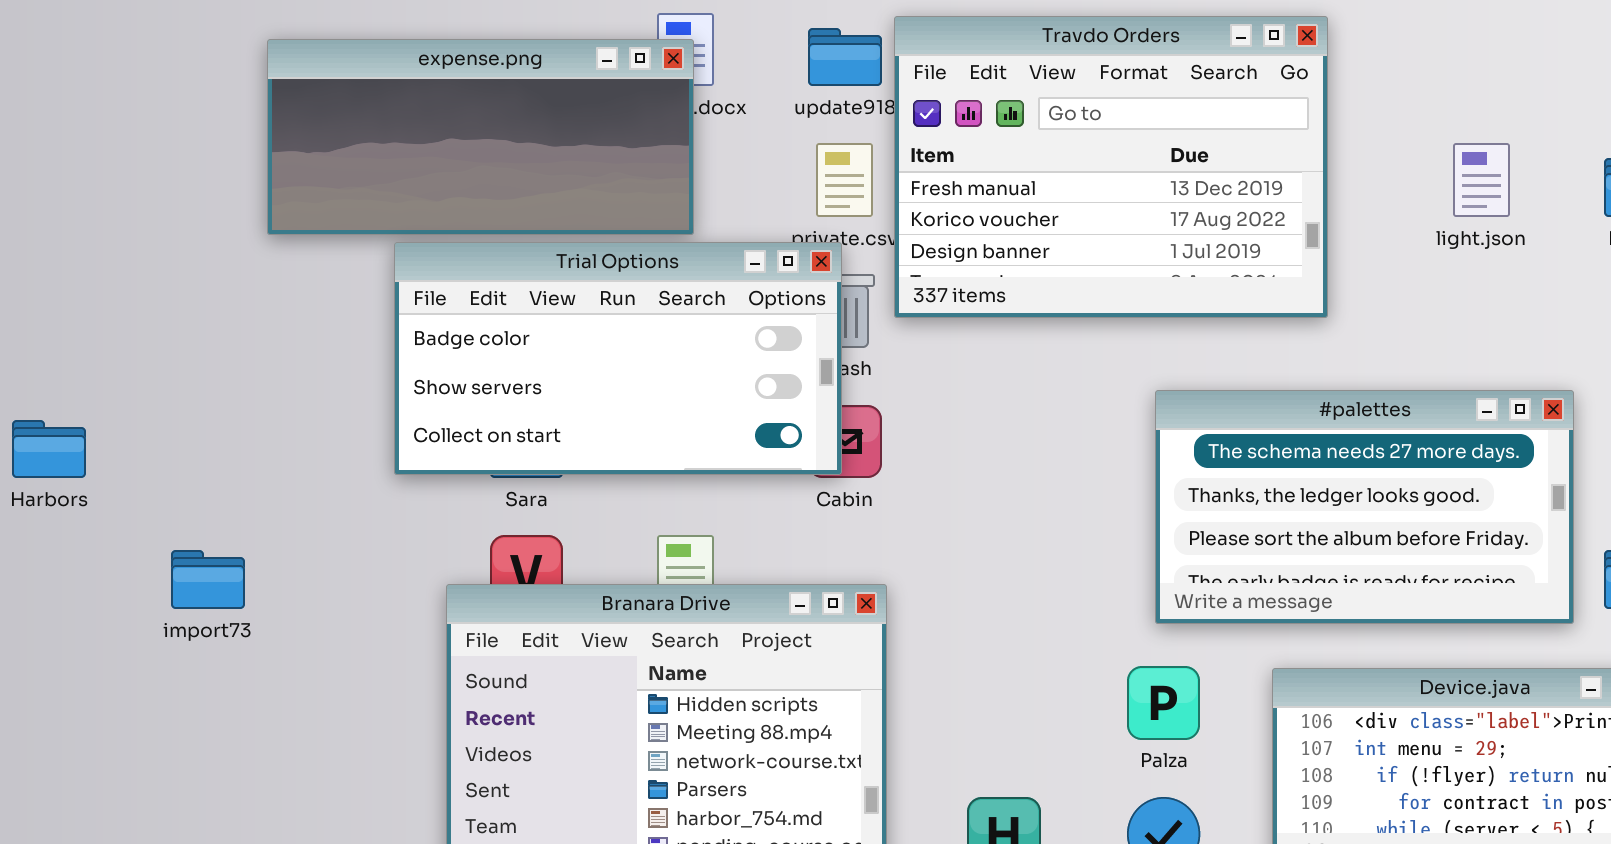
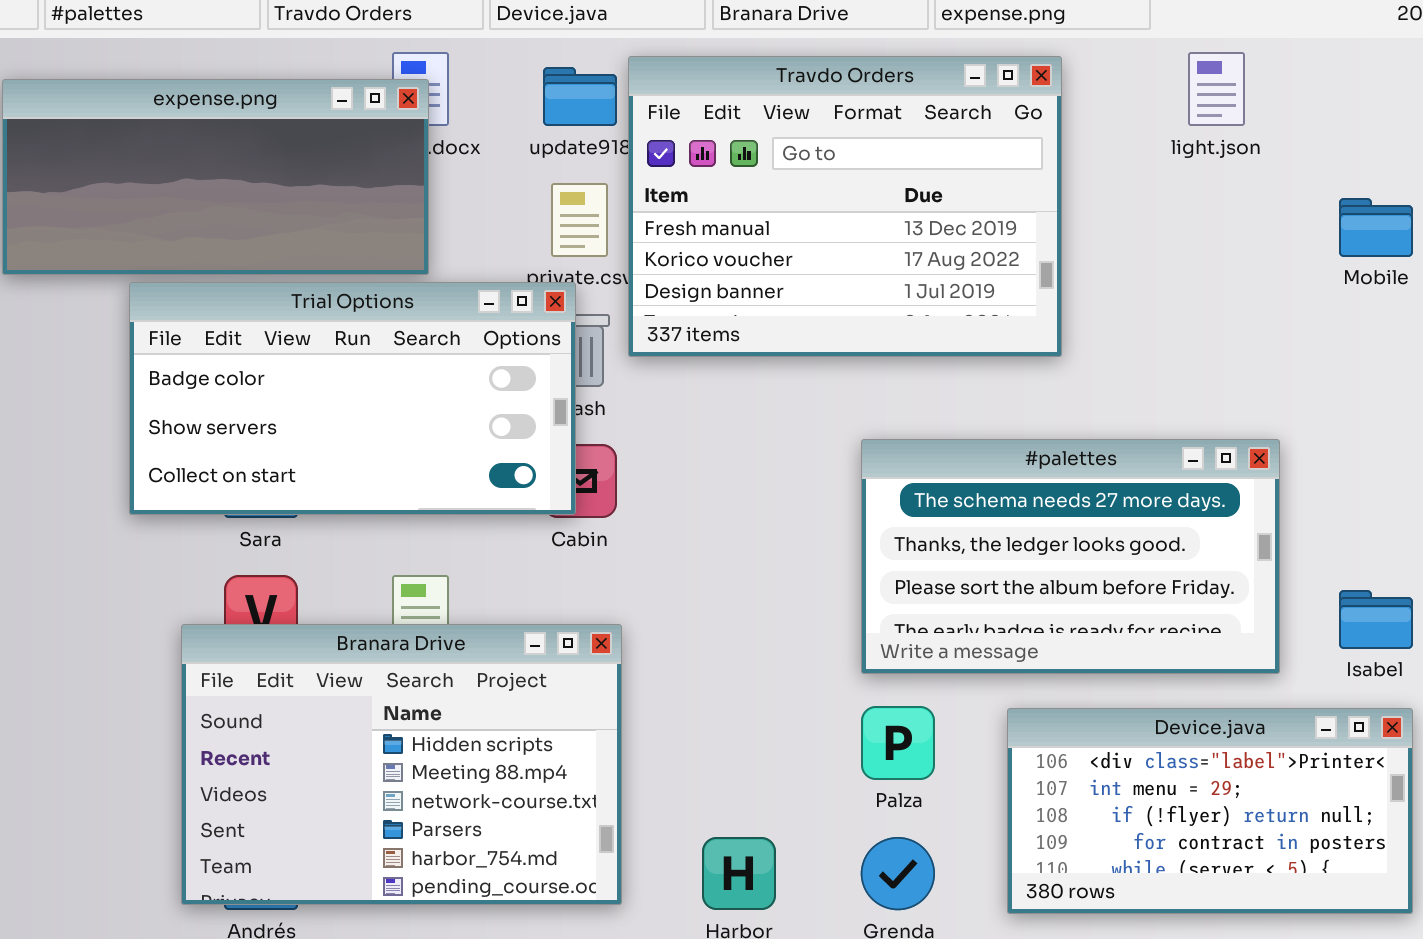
light.json: [1453,143,1510,217] -> [1188,52,1245,126], moved
#palettes: [1155,390,1574,624] -> [861,439,1280,674], moved

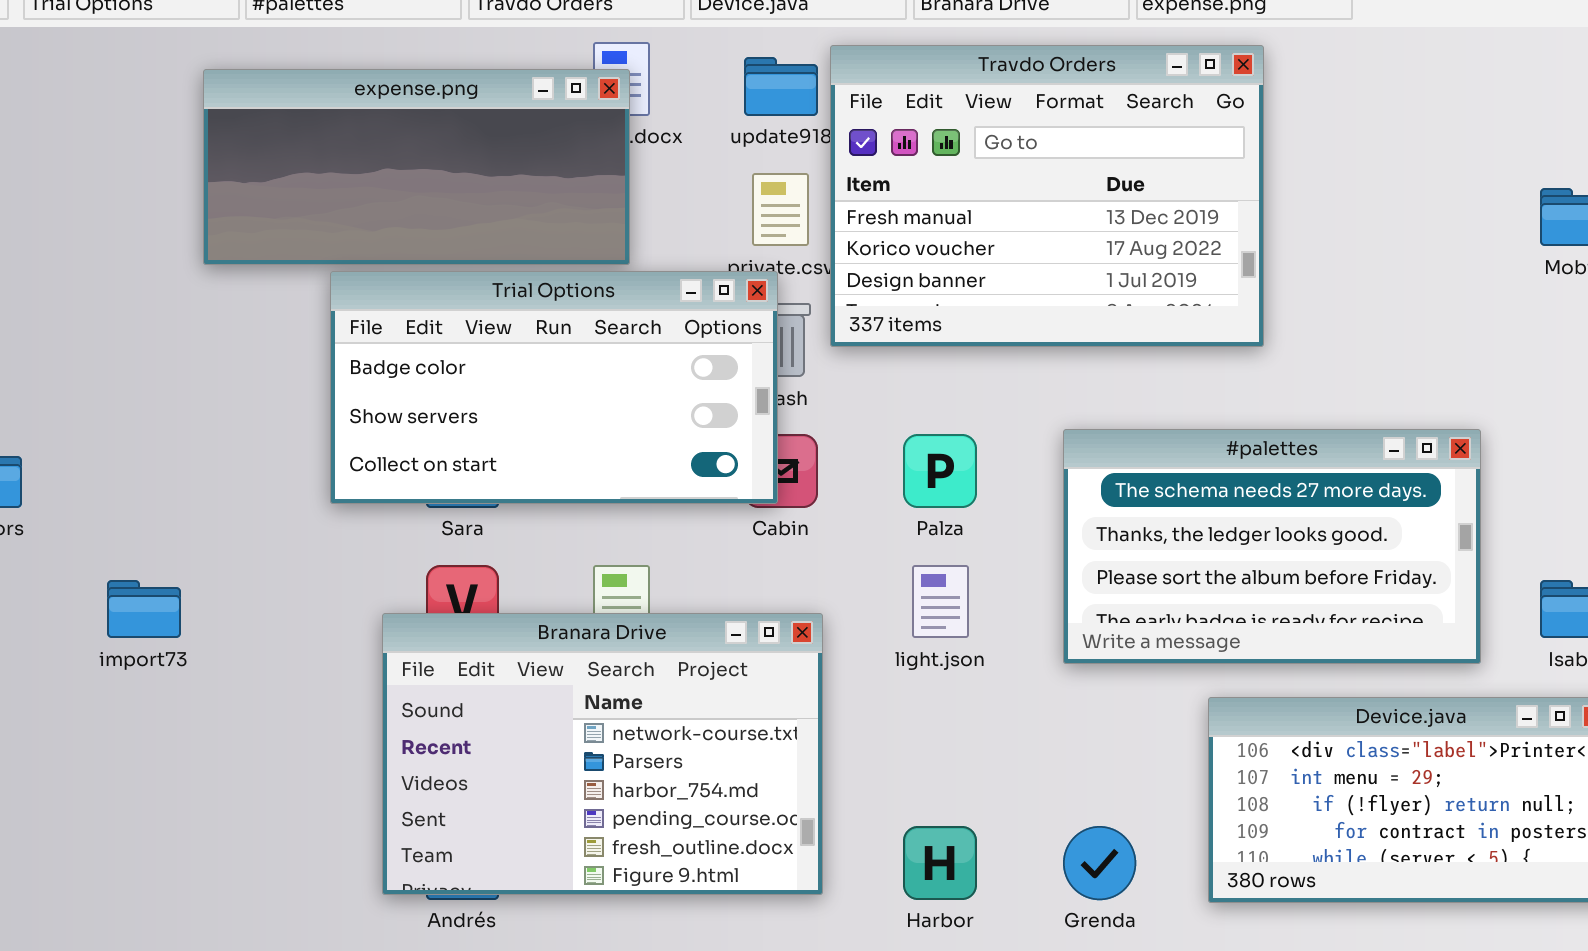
light.json: [1188,52,1245,126] -> [912,565,969,638], moved
Branara Drive: [181,624,622,905] -> [382,613,823,895], scrolled down 2 rows
Palza: [861,706,935,780] -> [903,434,977,508], moved

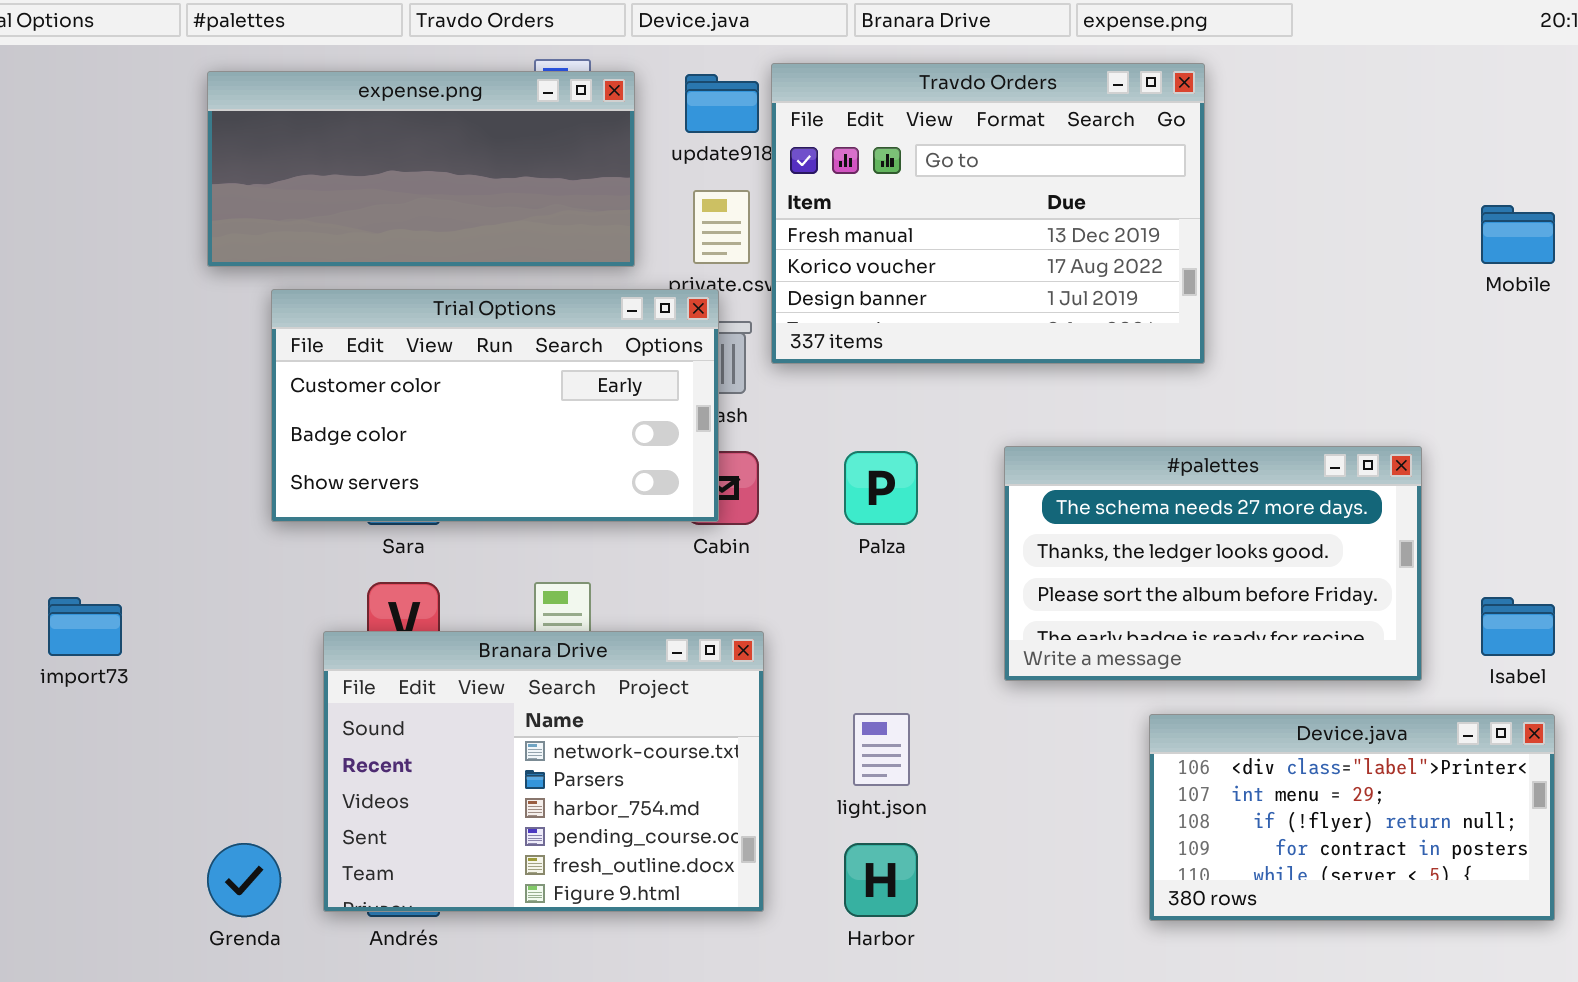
expense.png: [203,69,630,265] -> [207,71,635,267], moved
Trial Options: [330,271,778,504] -> [271,289,719,522], scrolled up 1 row
light.json: [912,565,969,638] -> [853,713,910,786], moved
Grenda: [1063,826,1136,900] -> [207,843,281,917], moved

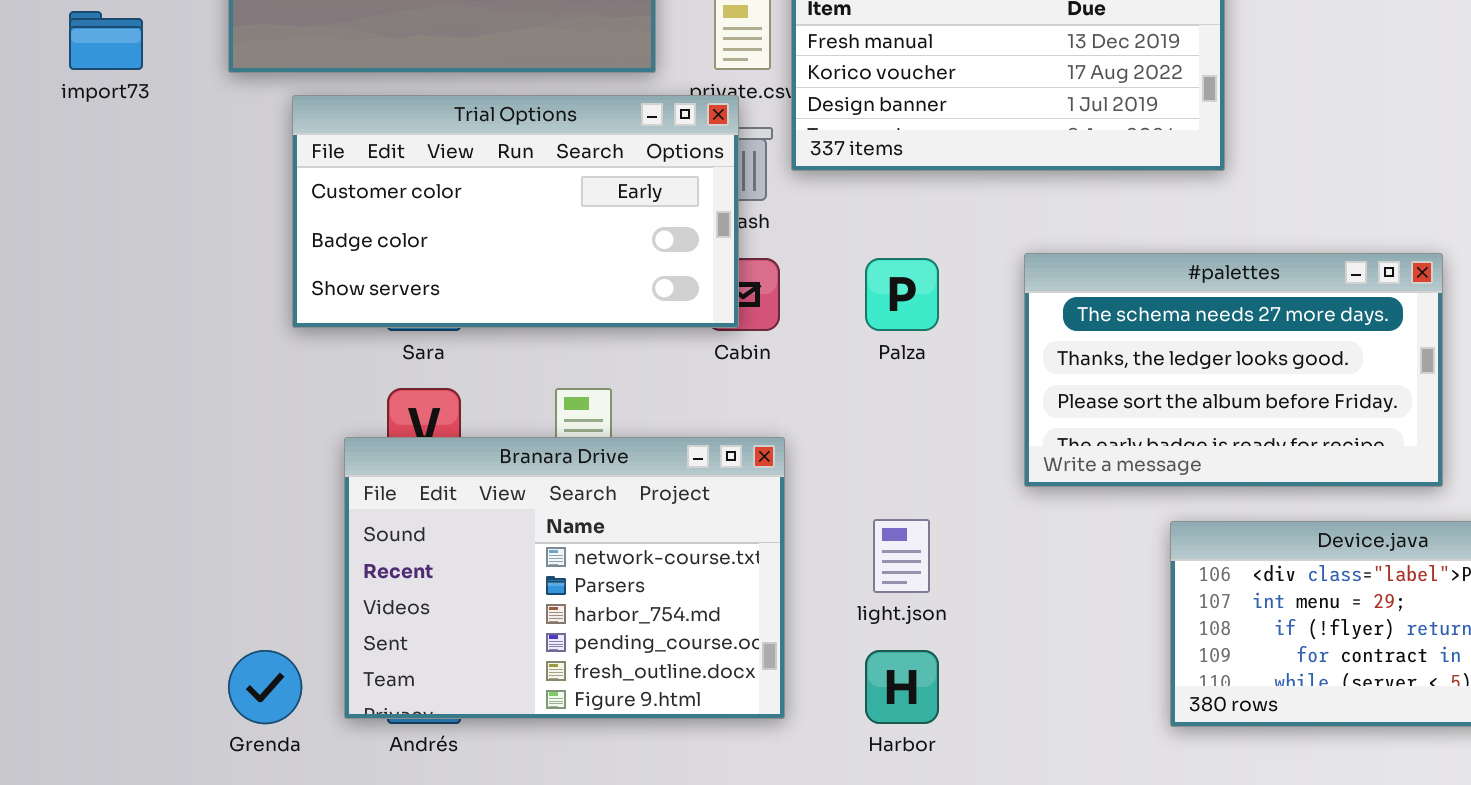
import73: [48,597,122,656] -> [69,11,143,70], moved

